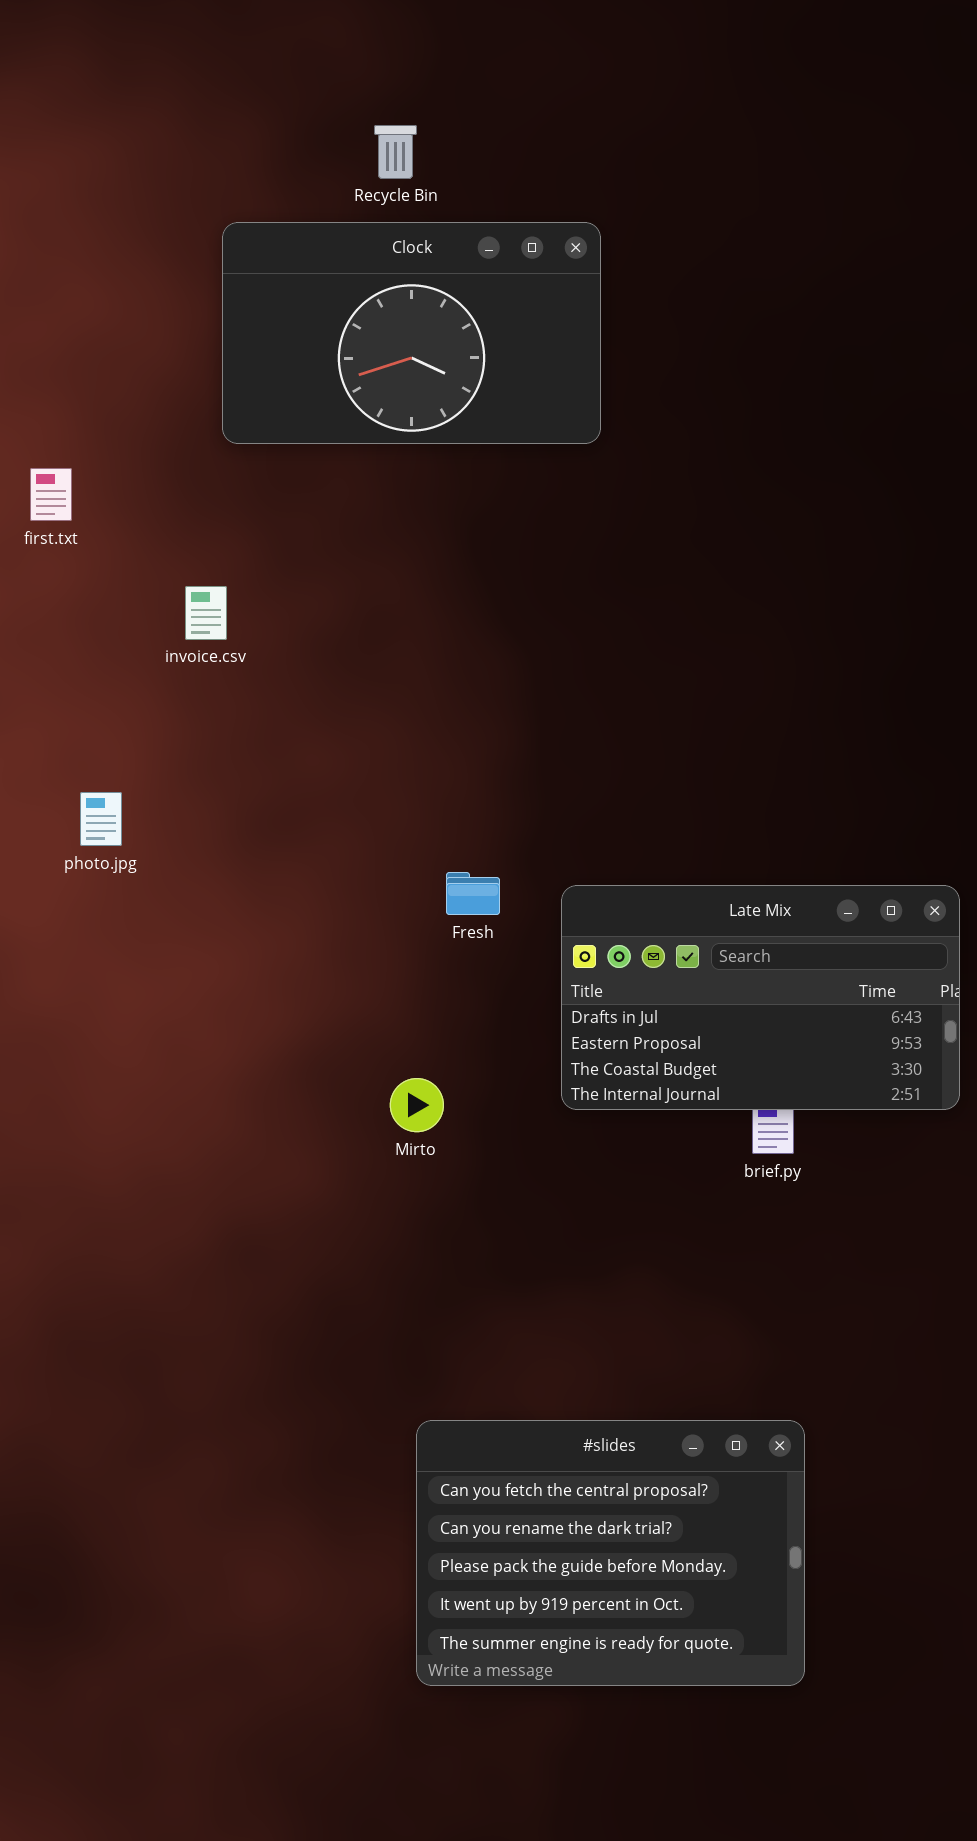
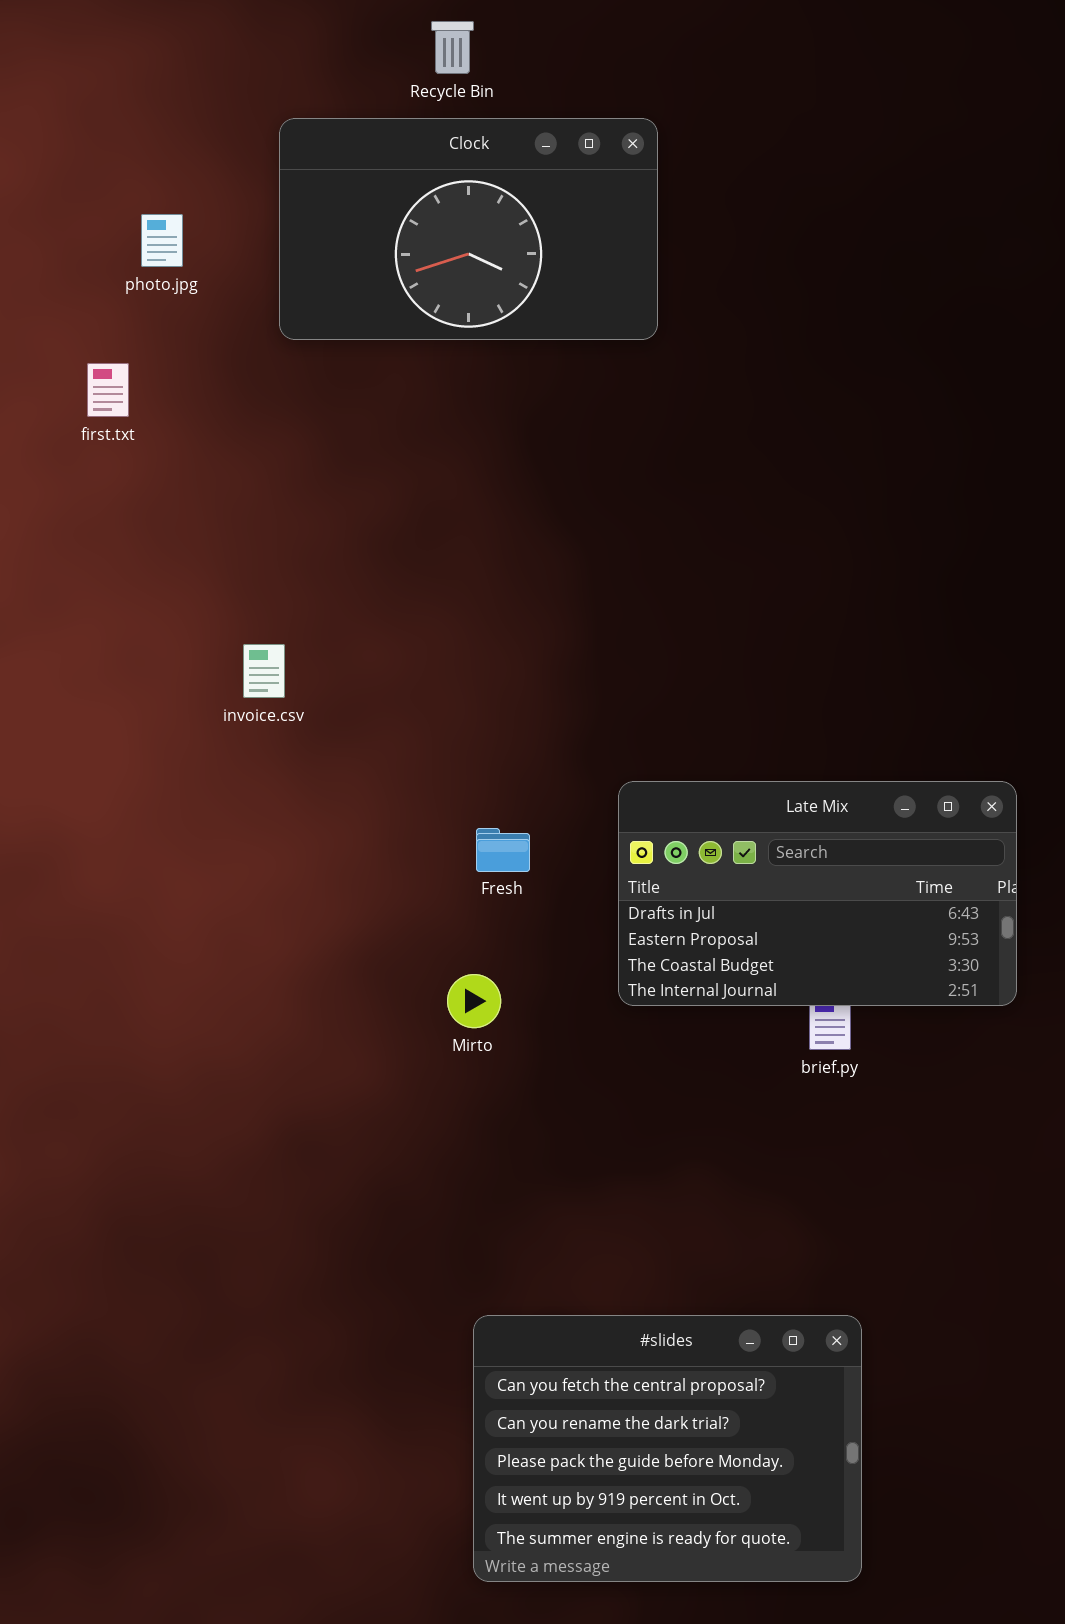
invoice.csv: [185,586,227,640] -> [243,644,285,698], moved
photo.jpg: [80,792,122,846] -> [141,214,183,267], moved
Fresh: [446,872,500,915] -> [476,828,530,872], moved

